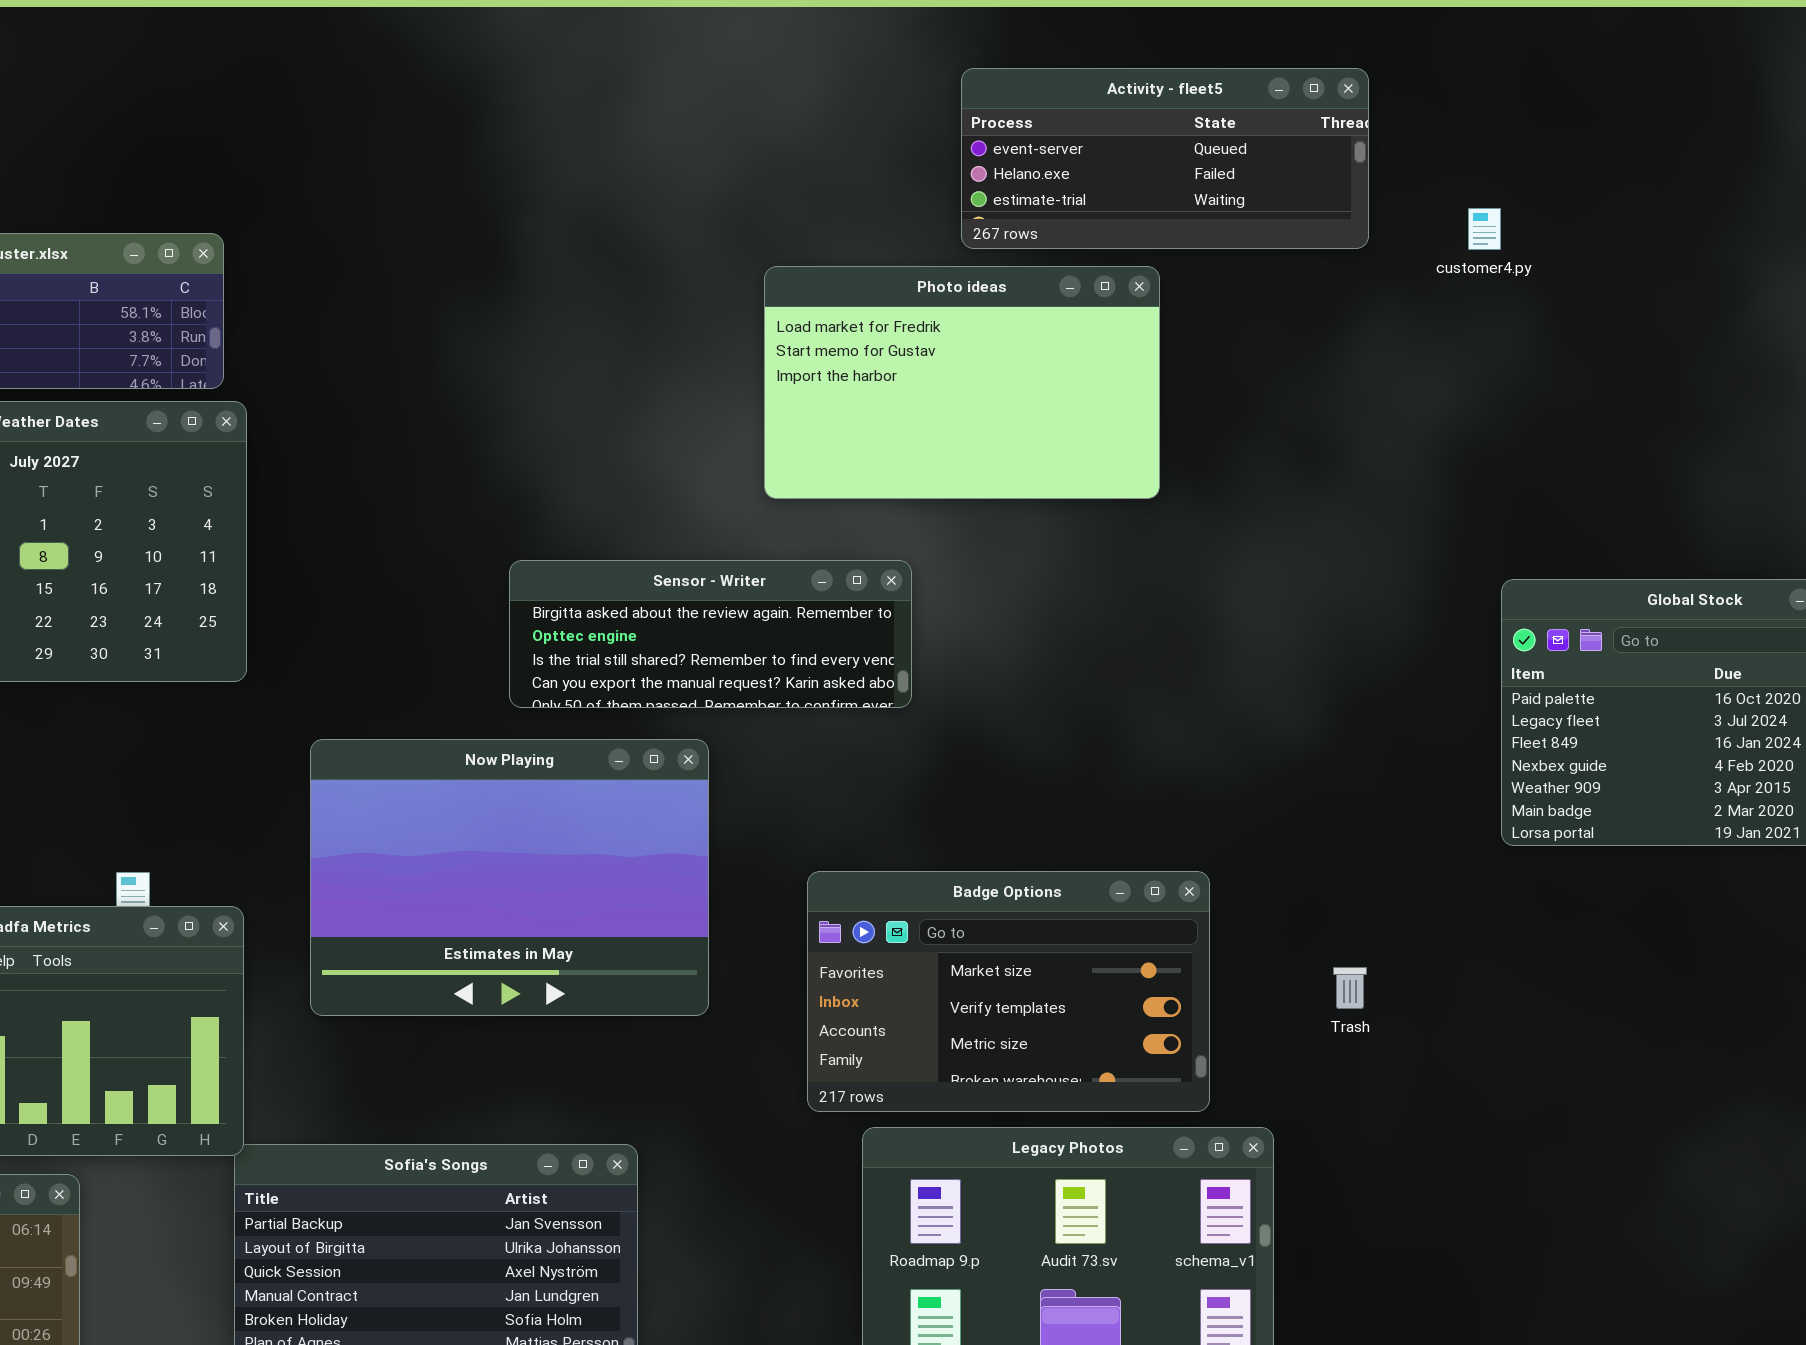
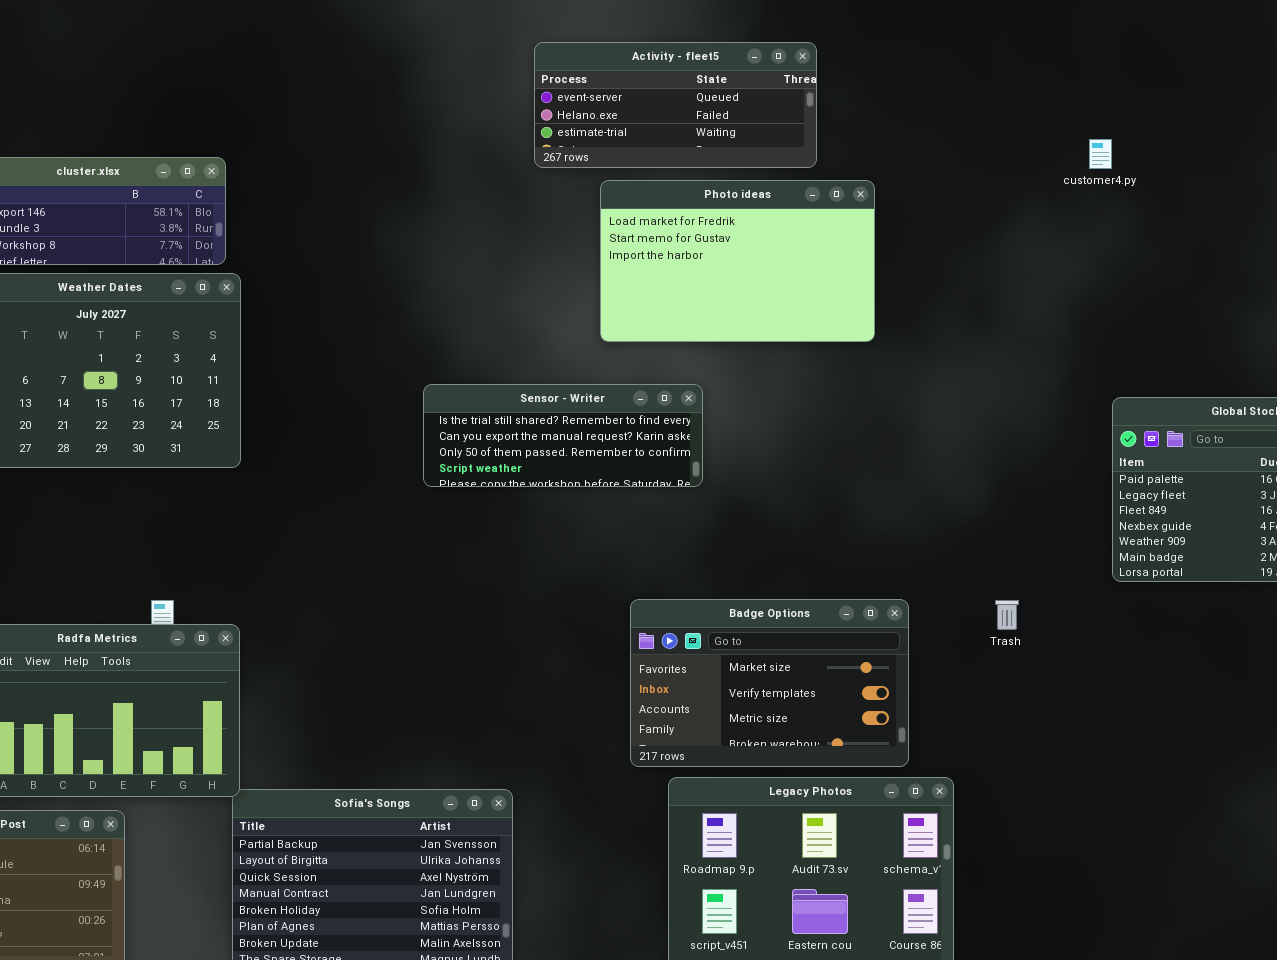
Activity - fleet5: [961,68,1369,249] -> [534,42,817,168], moved
Sensor - Writer: [509,560,912,708] -> [423,384,703,487], scrolled down 2 rows
Now Playing: [310,739,709,1016] -> none, closed
Trash: [1333,967,1367,1009] -> [995,600,1019,630], moved

